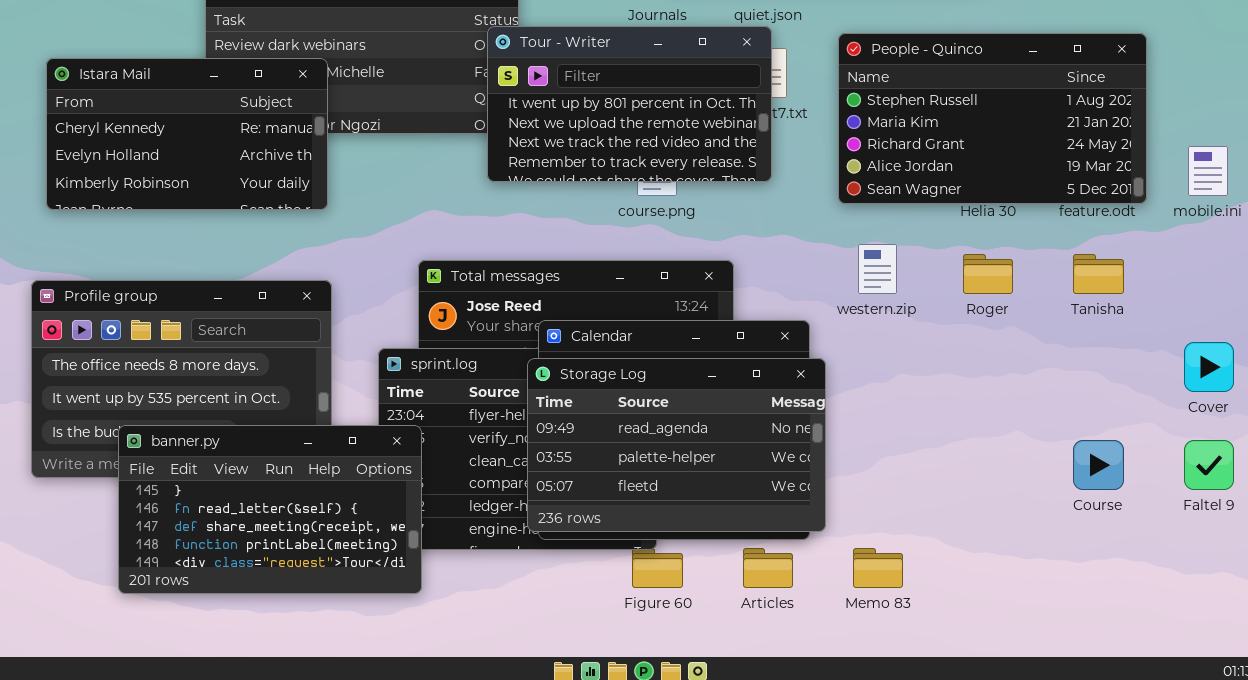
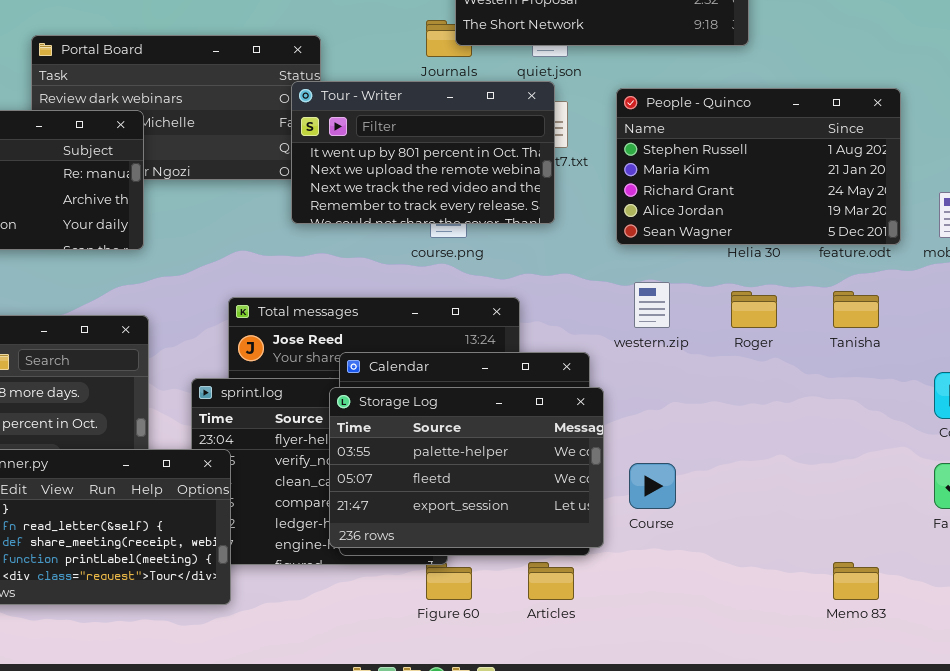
Storage Log: [527,358,826,532] -> [329,387,604,548], scrolled down 1 row
Course: [1073,440,1124,490] -> [629,463,676,509], moved
Memo 83: [853,548,903,588] -> [833,562,879,600], moved

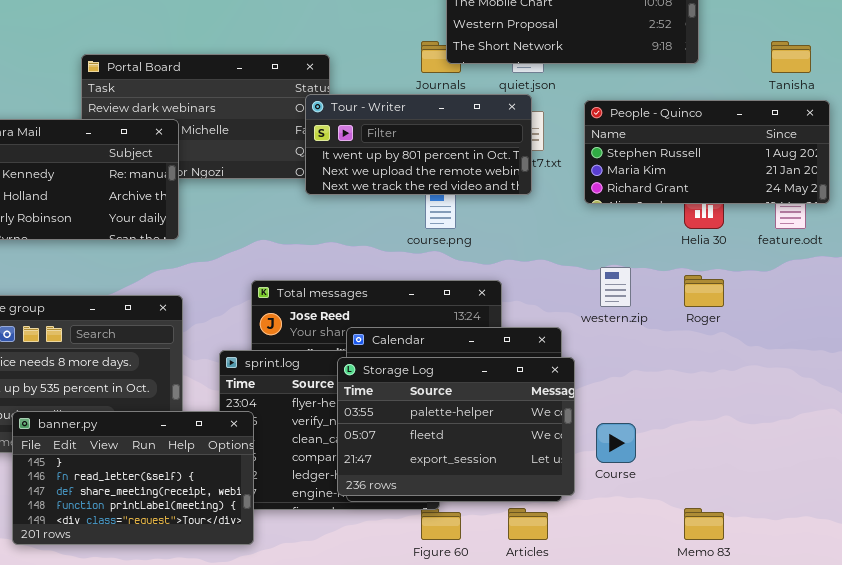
Tour - Writer: [291,81,555,224] -> [305,94,532,195], resized
People - Quinco: [616,88,901,245] -> [584,100,830,204], resized
Tanisha: [833,291,879,328] -> [771,41,811,73], moved
Memo 83: [833,562,879,600] -> [684,508,724,540], moved

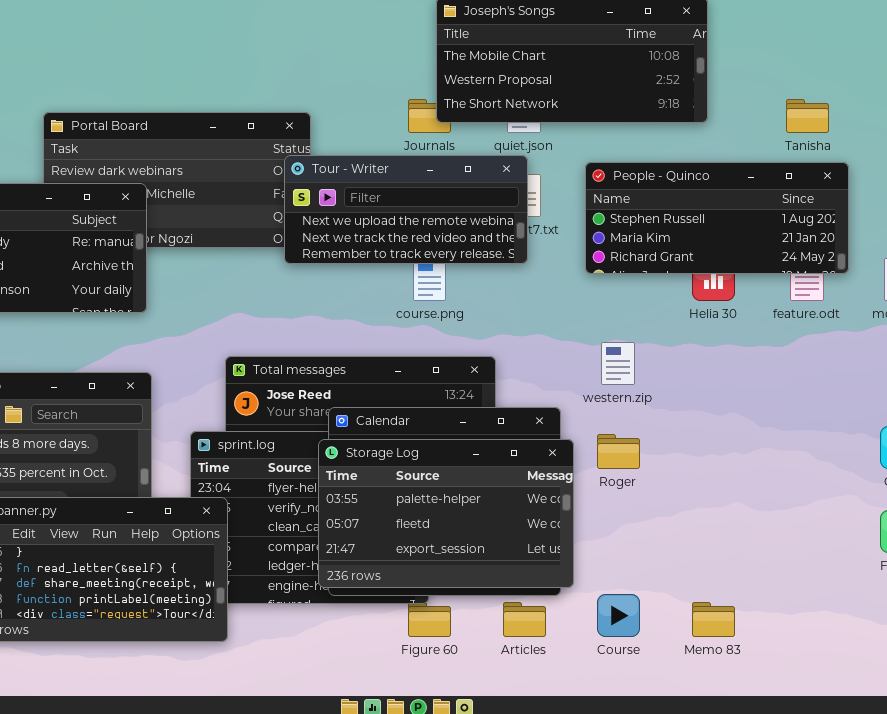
Tour - Writer: [305,94,532,195] -> [284,155,528,264], scrolled down 1 row
Roger: [684,275,724,307] -> [597,434,640,469], moved
Course: [596,423,636,463] -> [597,594,640,637], moved

